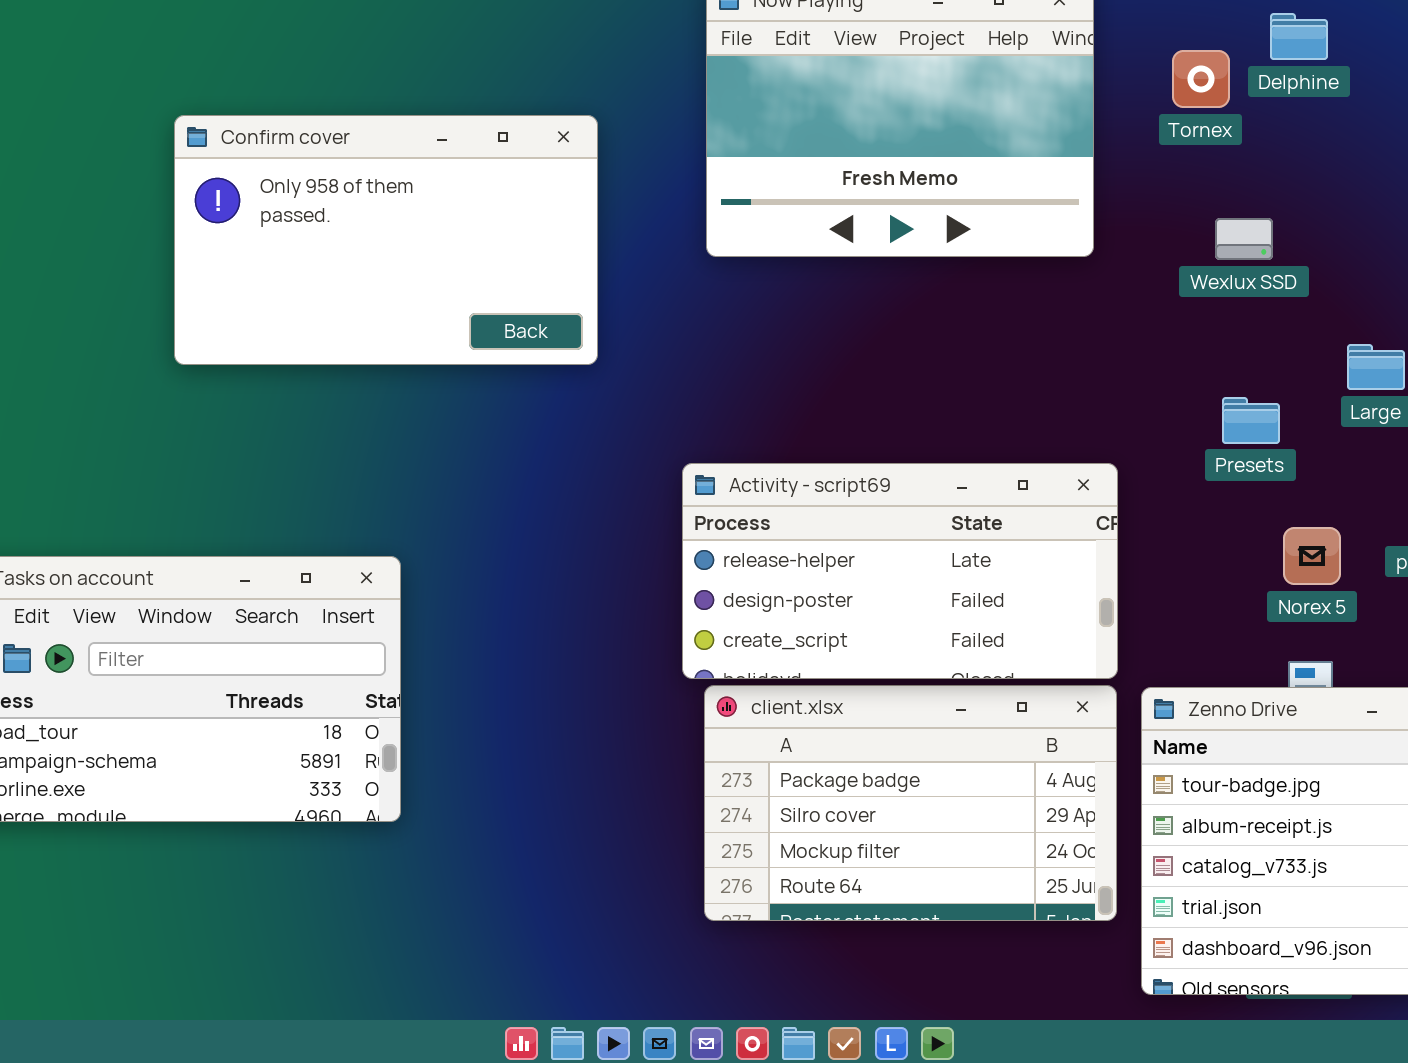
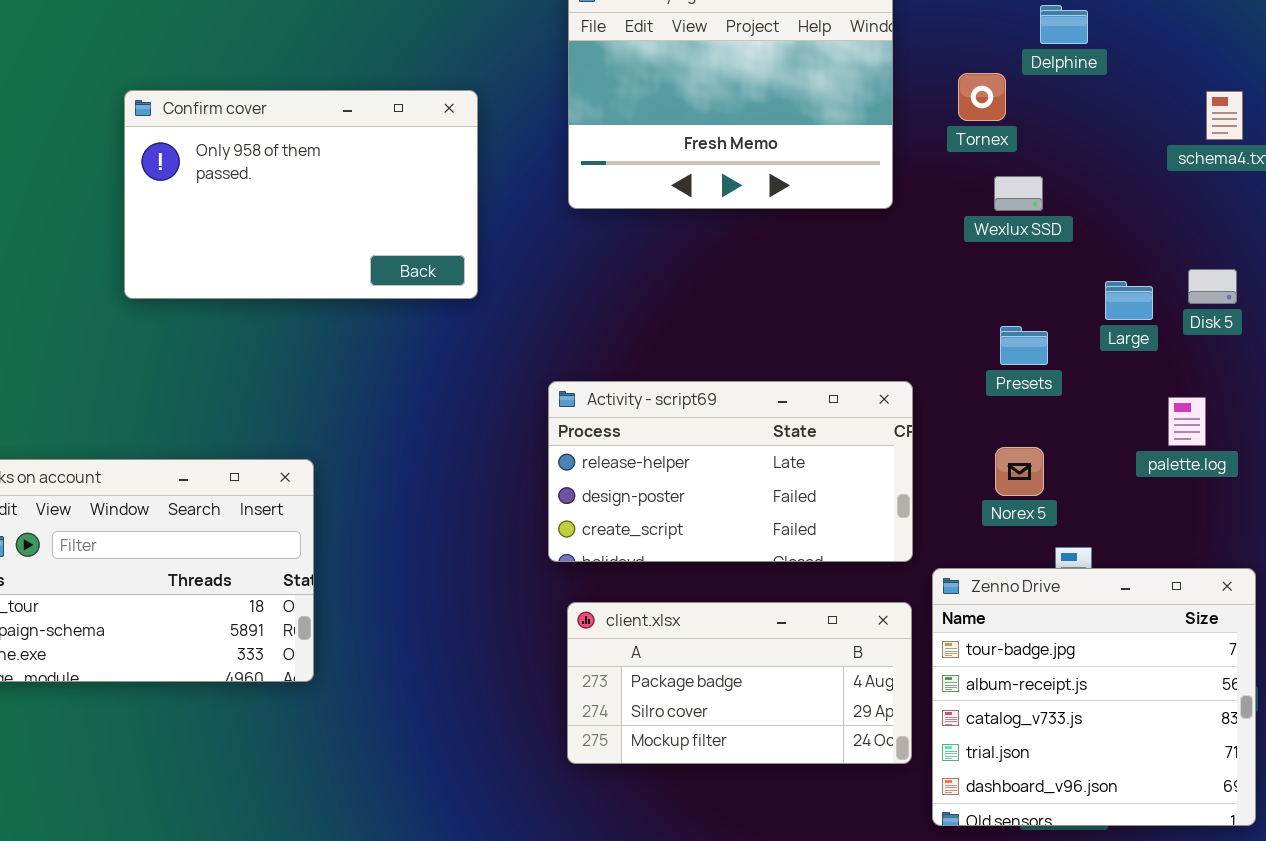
Tornex: [1172,50,1230,108] -> [958,73,1006,121], moved
Norex 5: [1283,527,1341,585] -> [995,447,1044,496], moved
client.xlsx: [704,685,1117,921] -> [567,602,912,764], resized

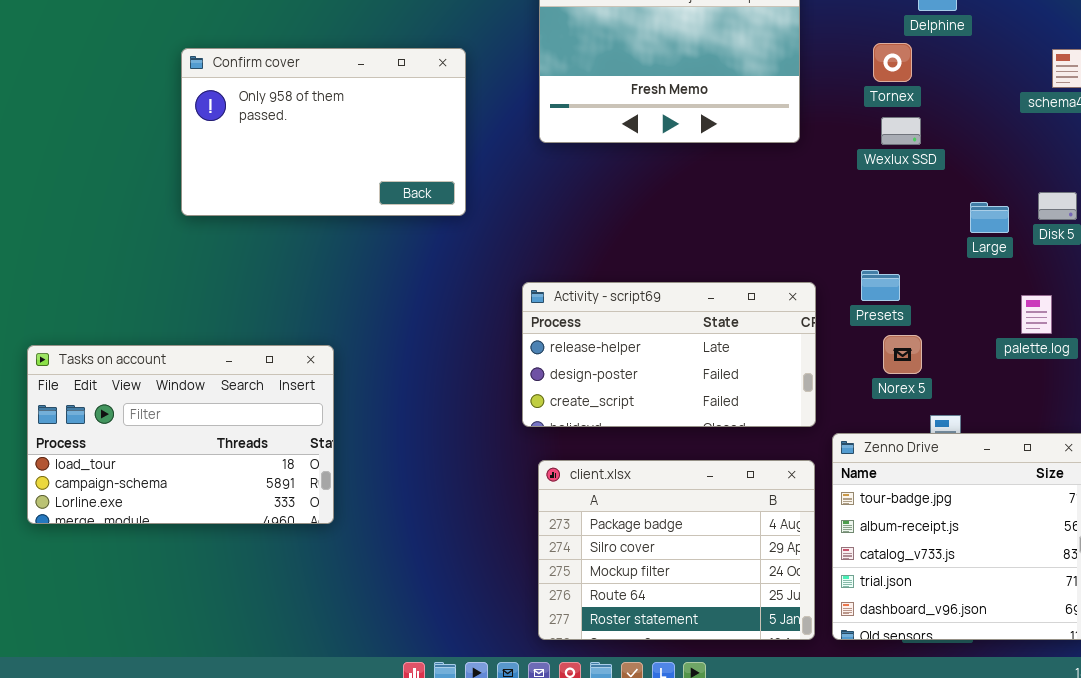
Tornex: [958,73,1006,121] -> [873,43,912,82], moved
Presets: [1000,326,1048,365] -> [861,270,900,301], moved
client.xlsx: [567,602,912,764] -> [538,460,815,640], resized

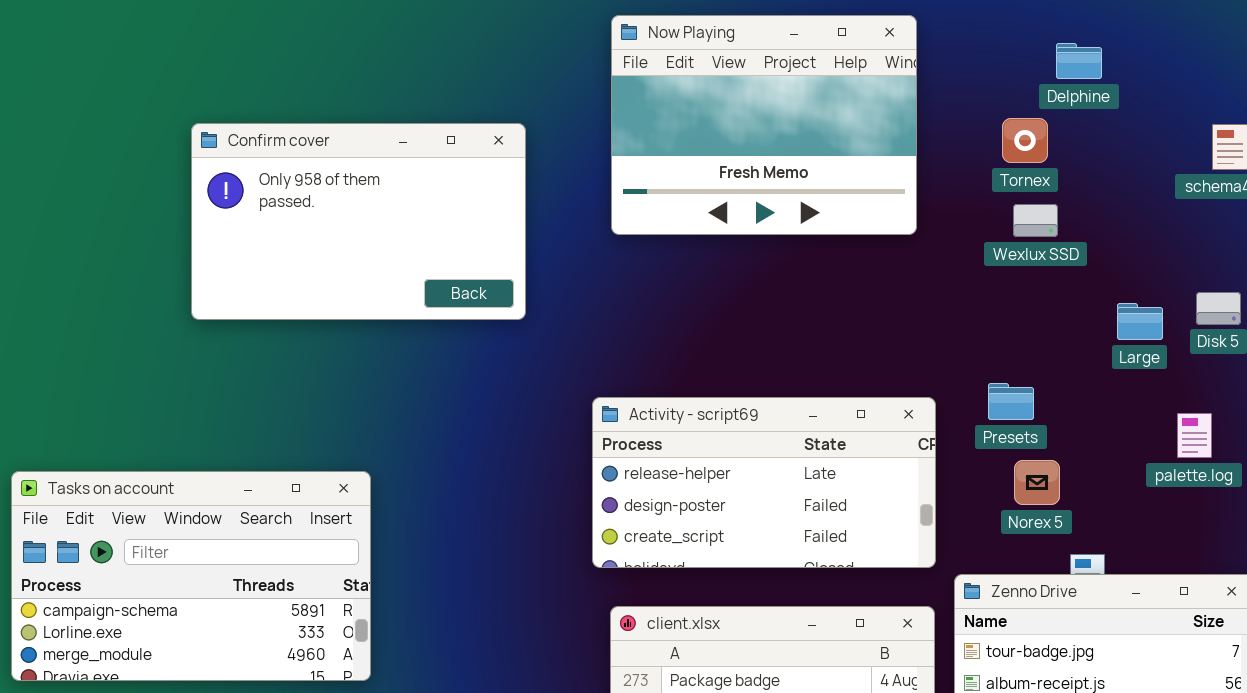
Tasks on account: [27,345,334,524] -> [11,471,371,681], scrolled down 1 row

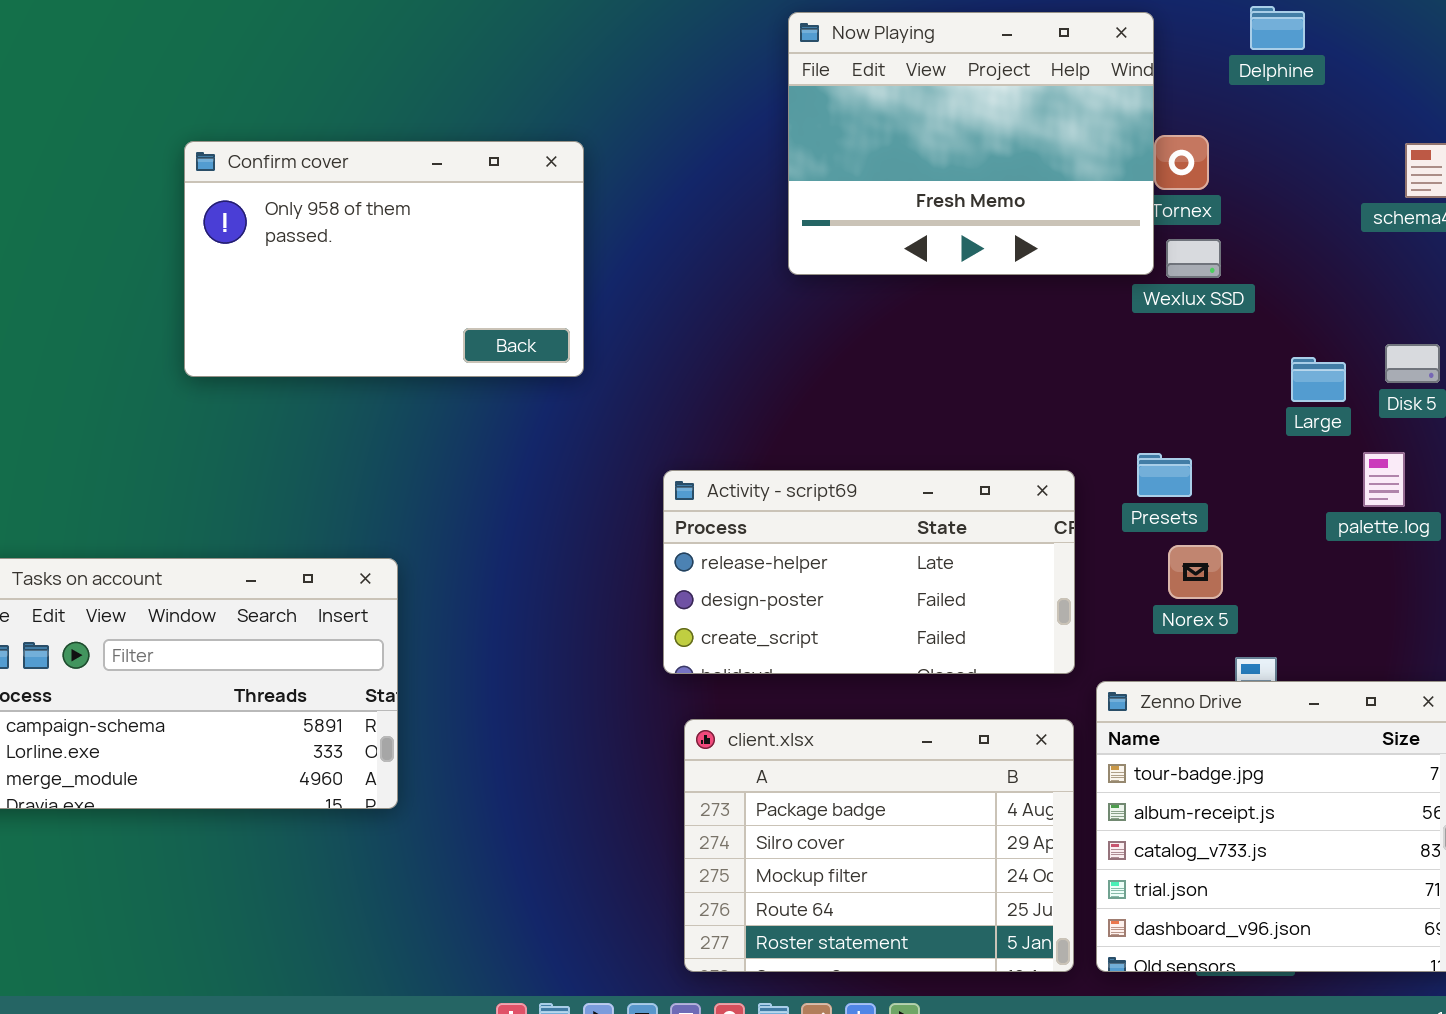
Now Playing: [611,15,917,235] -> [788,12,1154,275], moved
Delphine: [1056,43,1102,79] -> [1250,6,1305,50], moved
palette.log: [1177,413,1212,458] -> [1363,452,1405,507], moved

